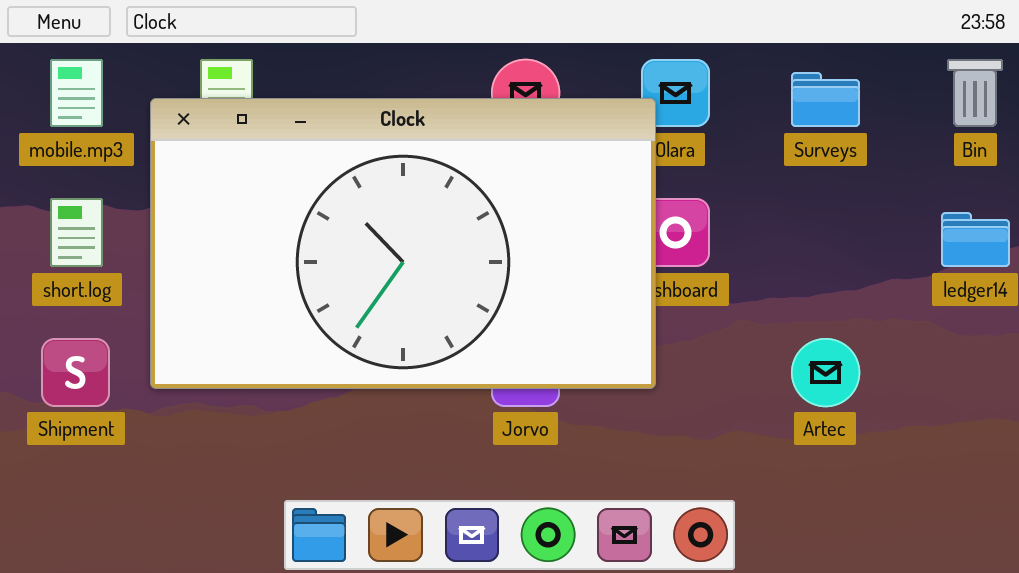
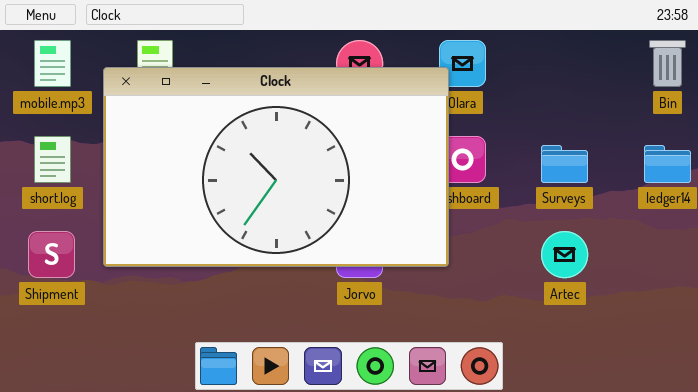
Surveys: [791,72,860,127] -> [541,145,588,183], moved

